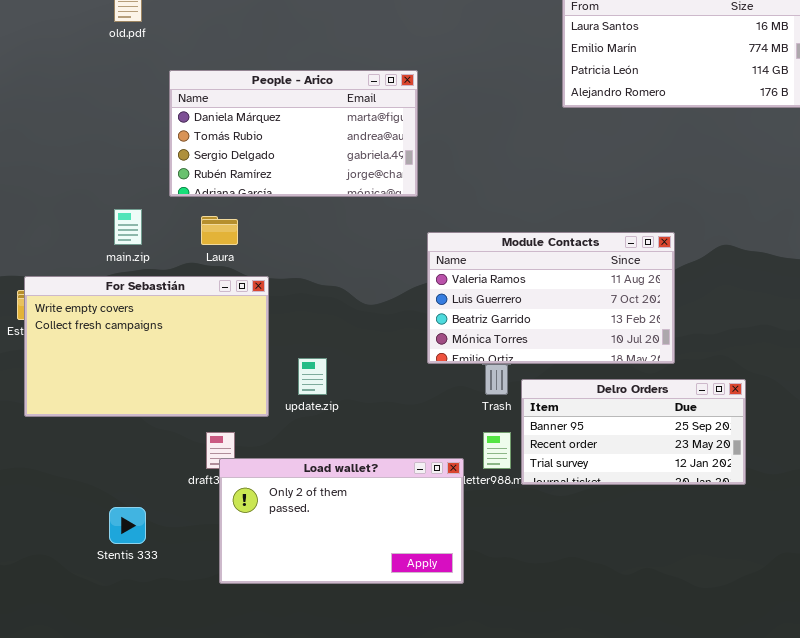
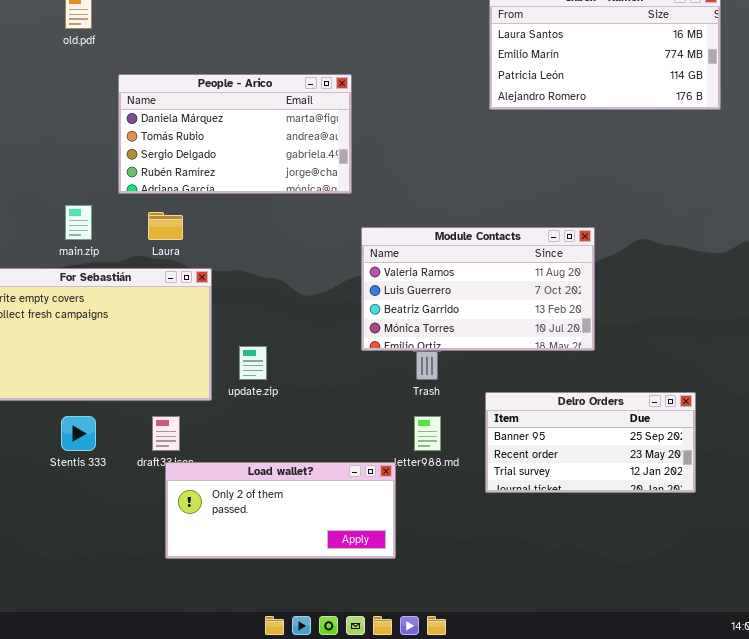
Delro Orders: [521,379,746,485] -> [485,392,696,493], moved
Load wallet?: [219,458,464,584] -> [165,462,396,559], resized
Stentis 333: [109,507,146,544] -> [61,416,96,451], moved

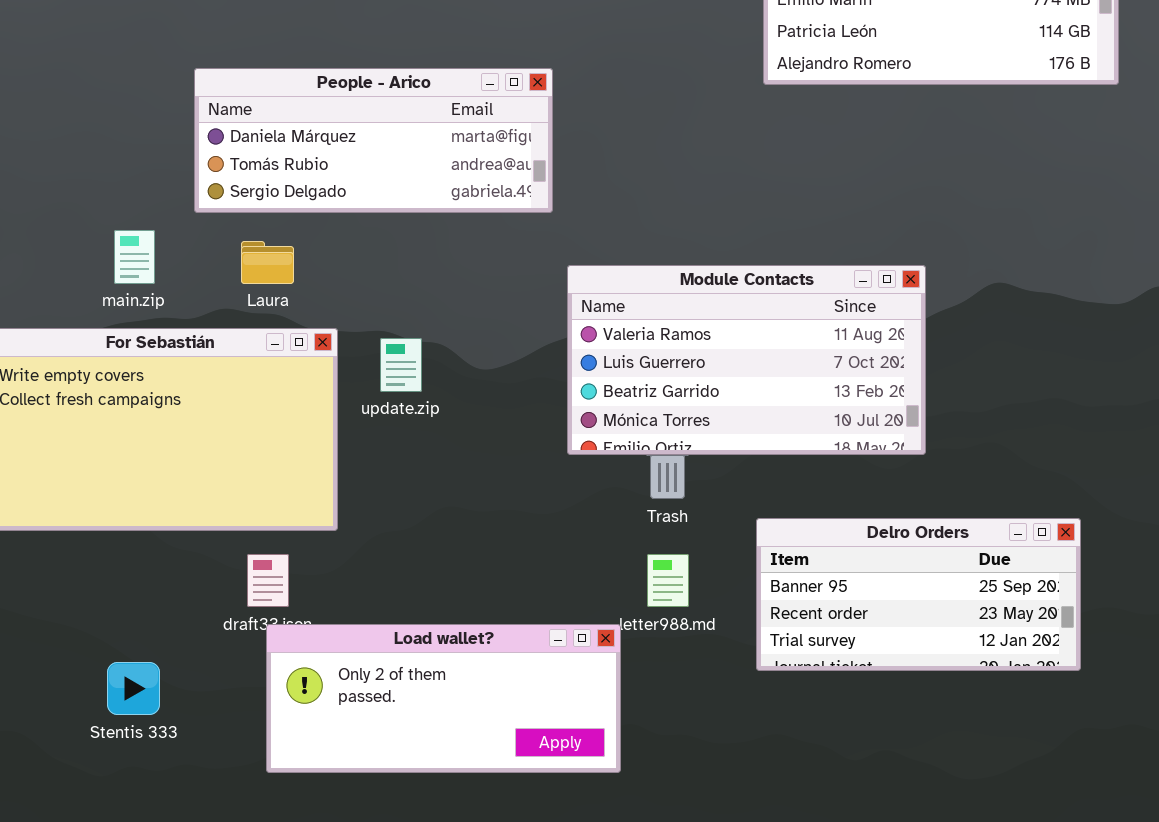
People - Arico: [118,74,352,194] -> [194,68,553,213], resized
update.zip: [239,346,267,380] -> [380,338,422,392], moved
Stentis 333: [61,416,96,451] -> [107,662,160,715], moved

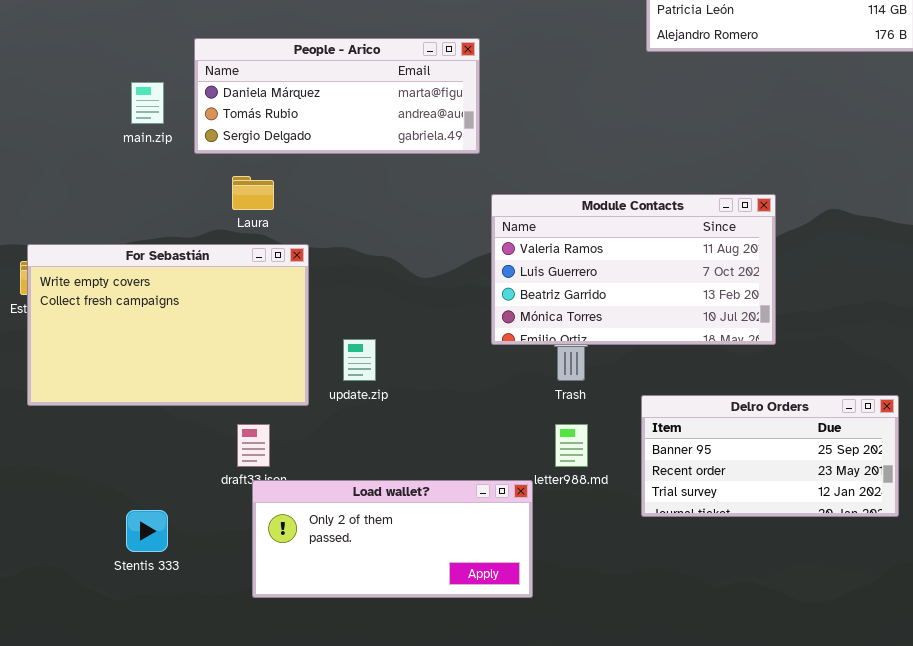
main.zip: [114,230,155,284] -> [131,82,164,124], moved
update.zip: [380,338,422,392] -> [343,339,376,381], moved

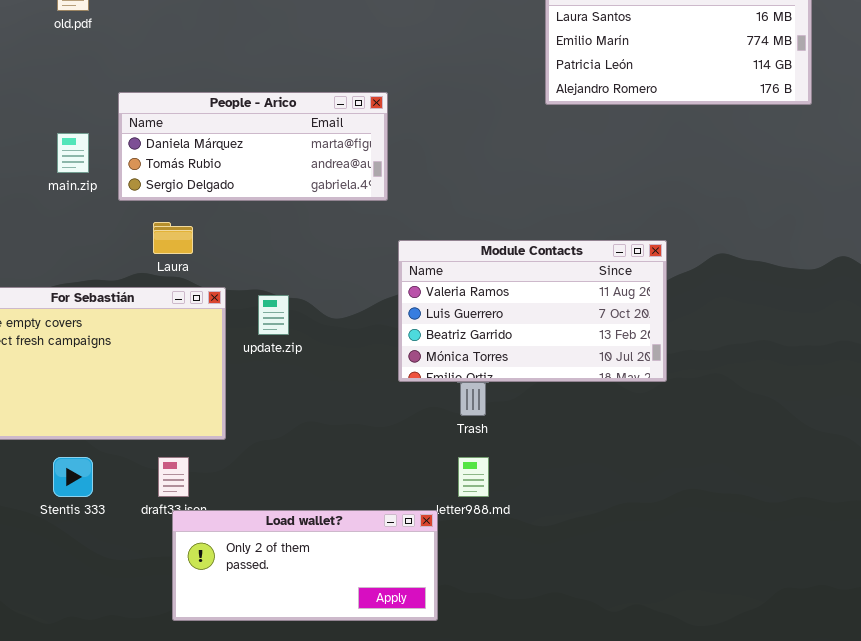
update.zip: [343,339,376,381] -> [258,295,289,335], moved
Delro Orders: [641,395,899,517] -> none, closed
Stentis 333: [126,510,168,552] -> [53,457,93,497], moved

